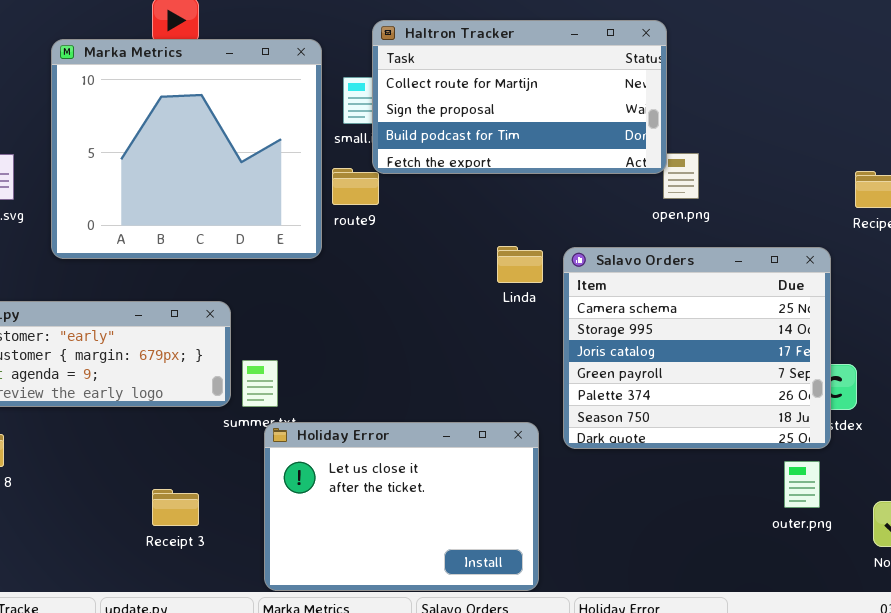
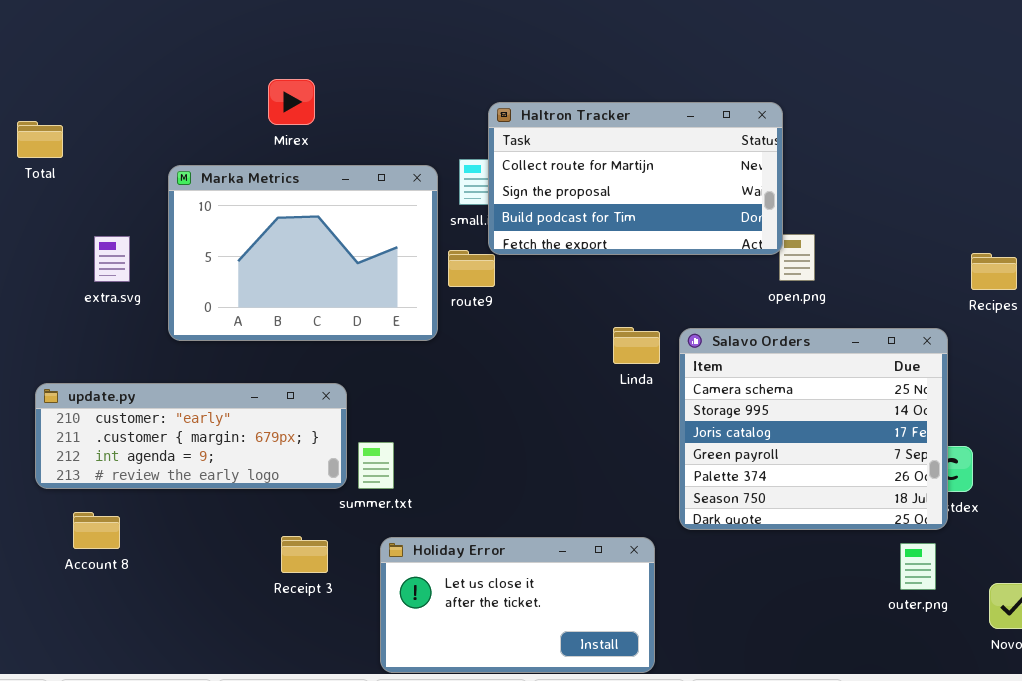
Marka Metrics: [51,39,322,259] -> [168,165,438,341], resized
Holiday Error: [264,422,539,591] -> [380,537,655,673], resized
Receipt 3: [152,489,199,526] -> [281,536,328,573], moved

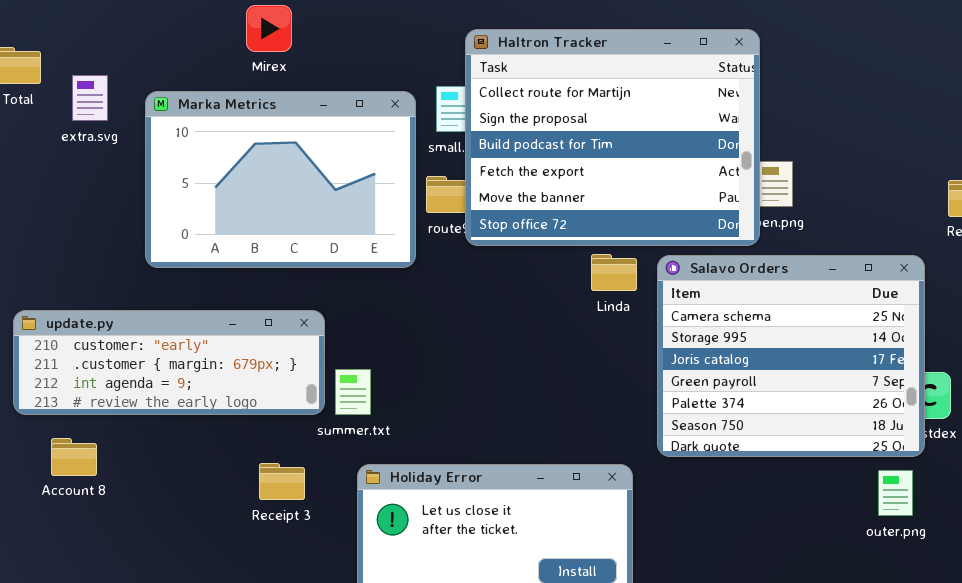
Haltron Tracker: [488,102,783,255] -> [465,29,760,246], resized
extra.svg: [94,236,130,282] -> [72,75,108,121], moved

